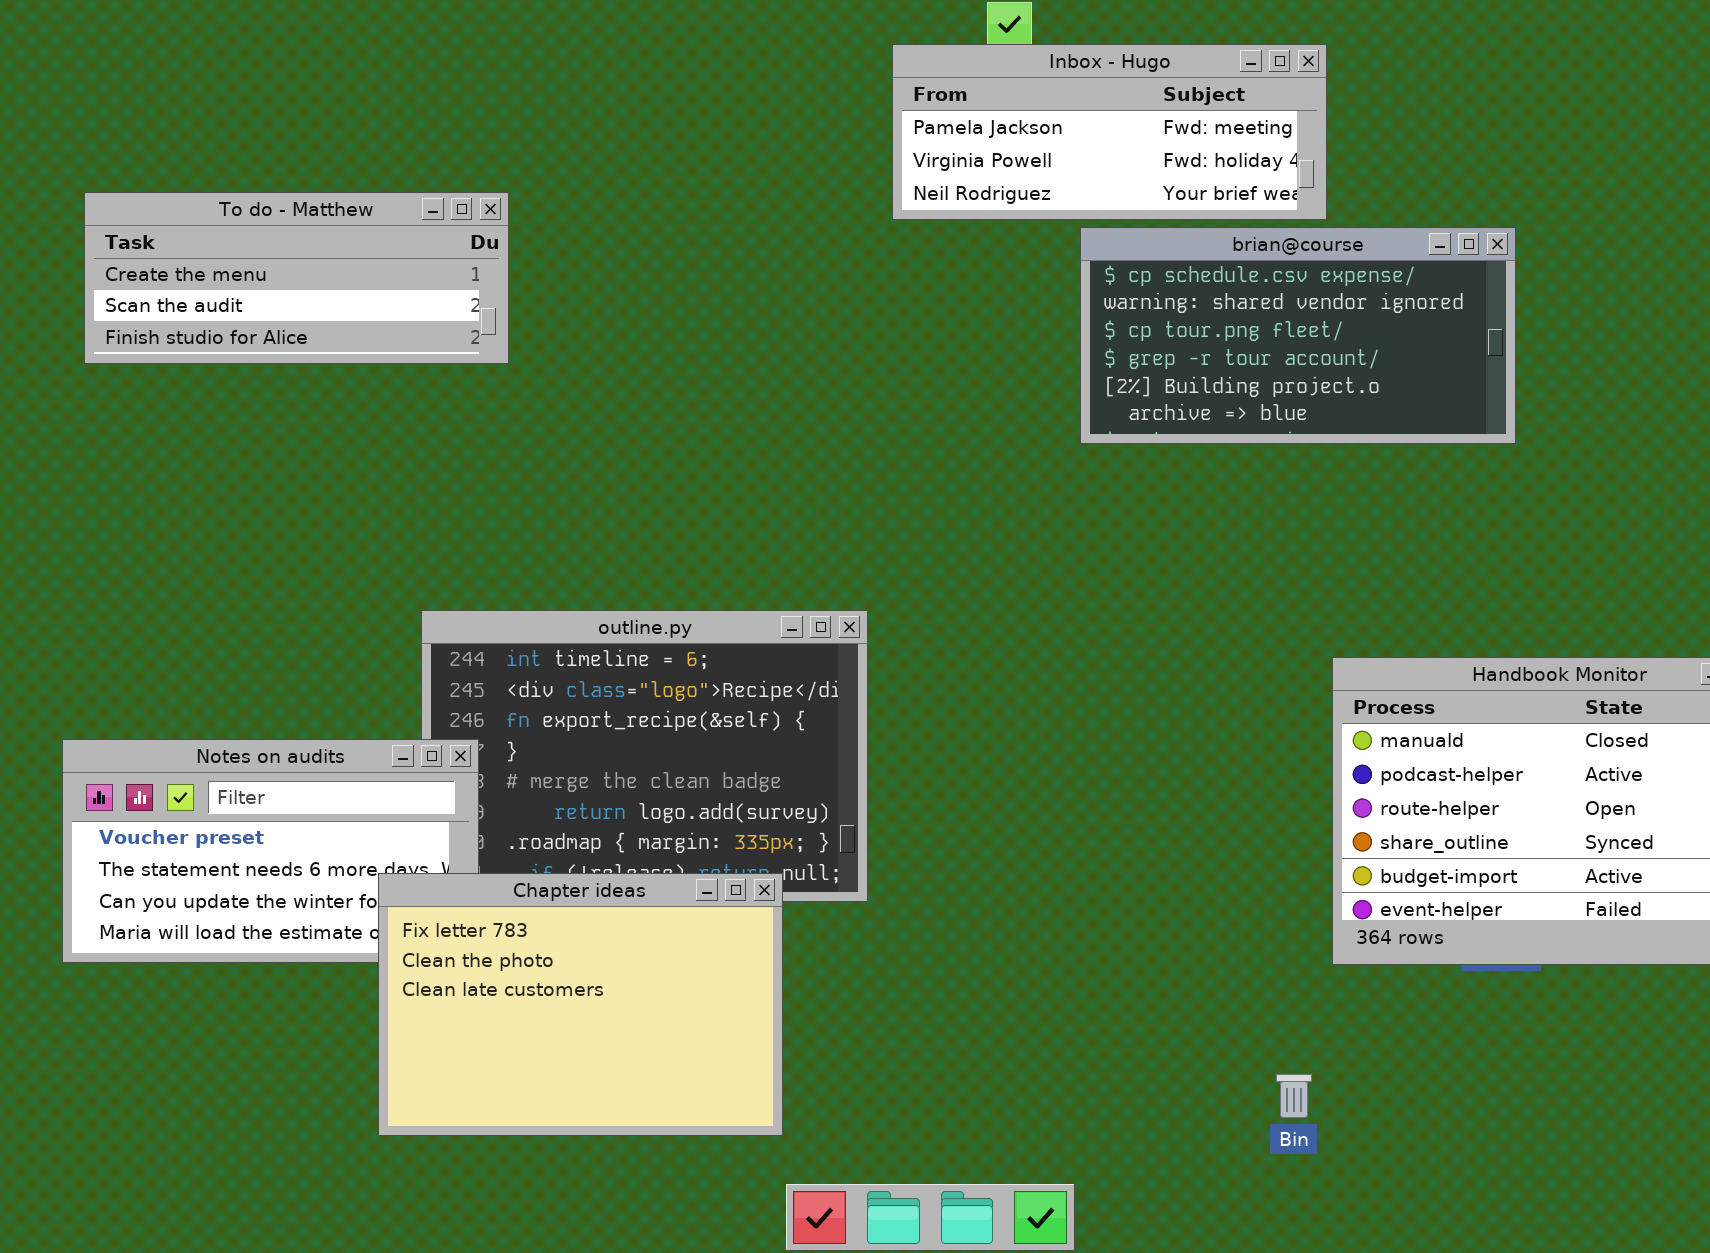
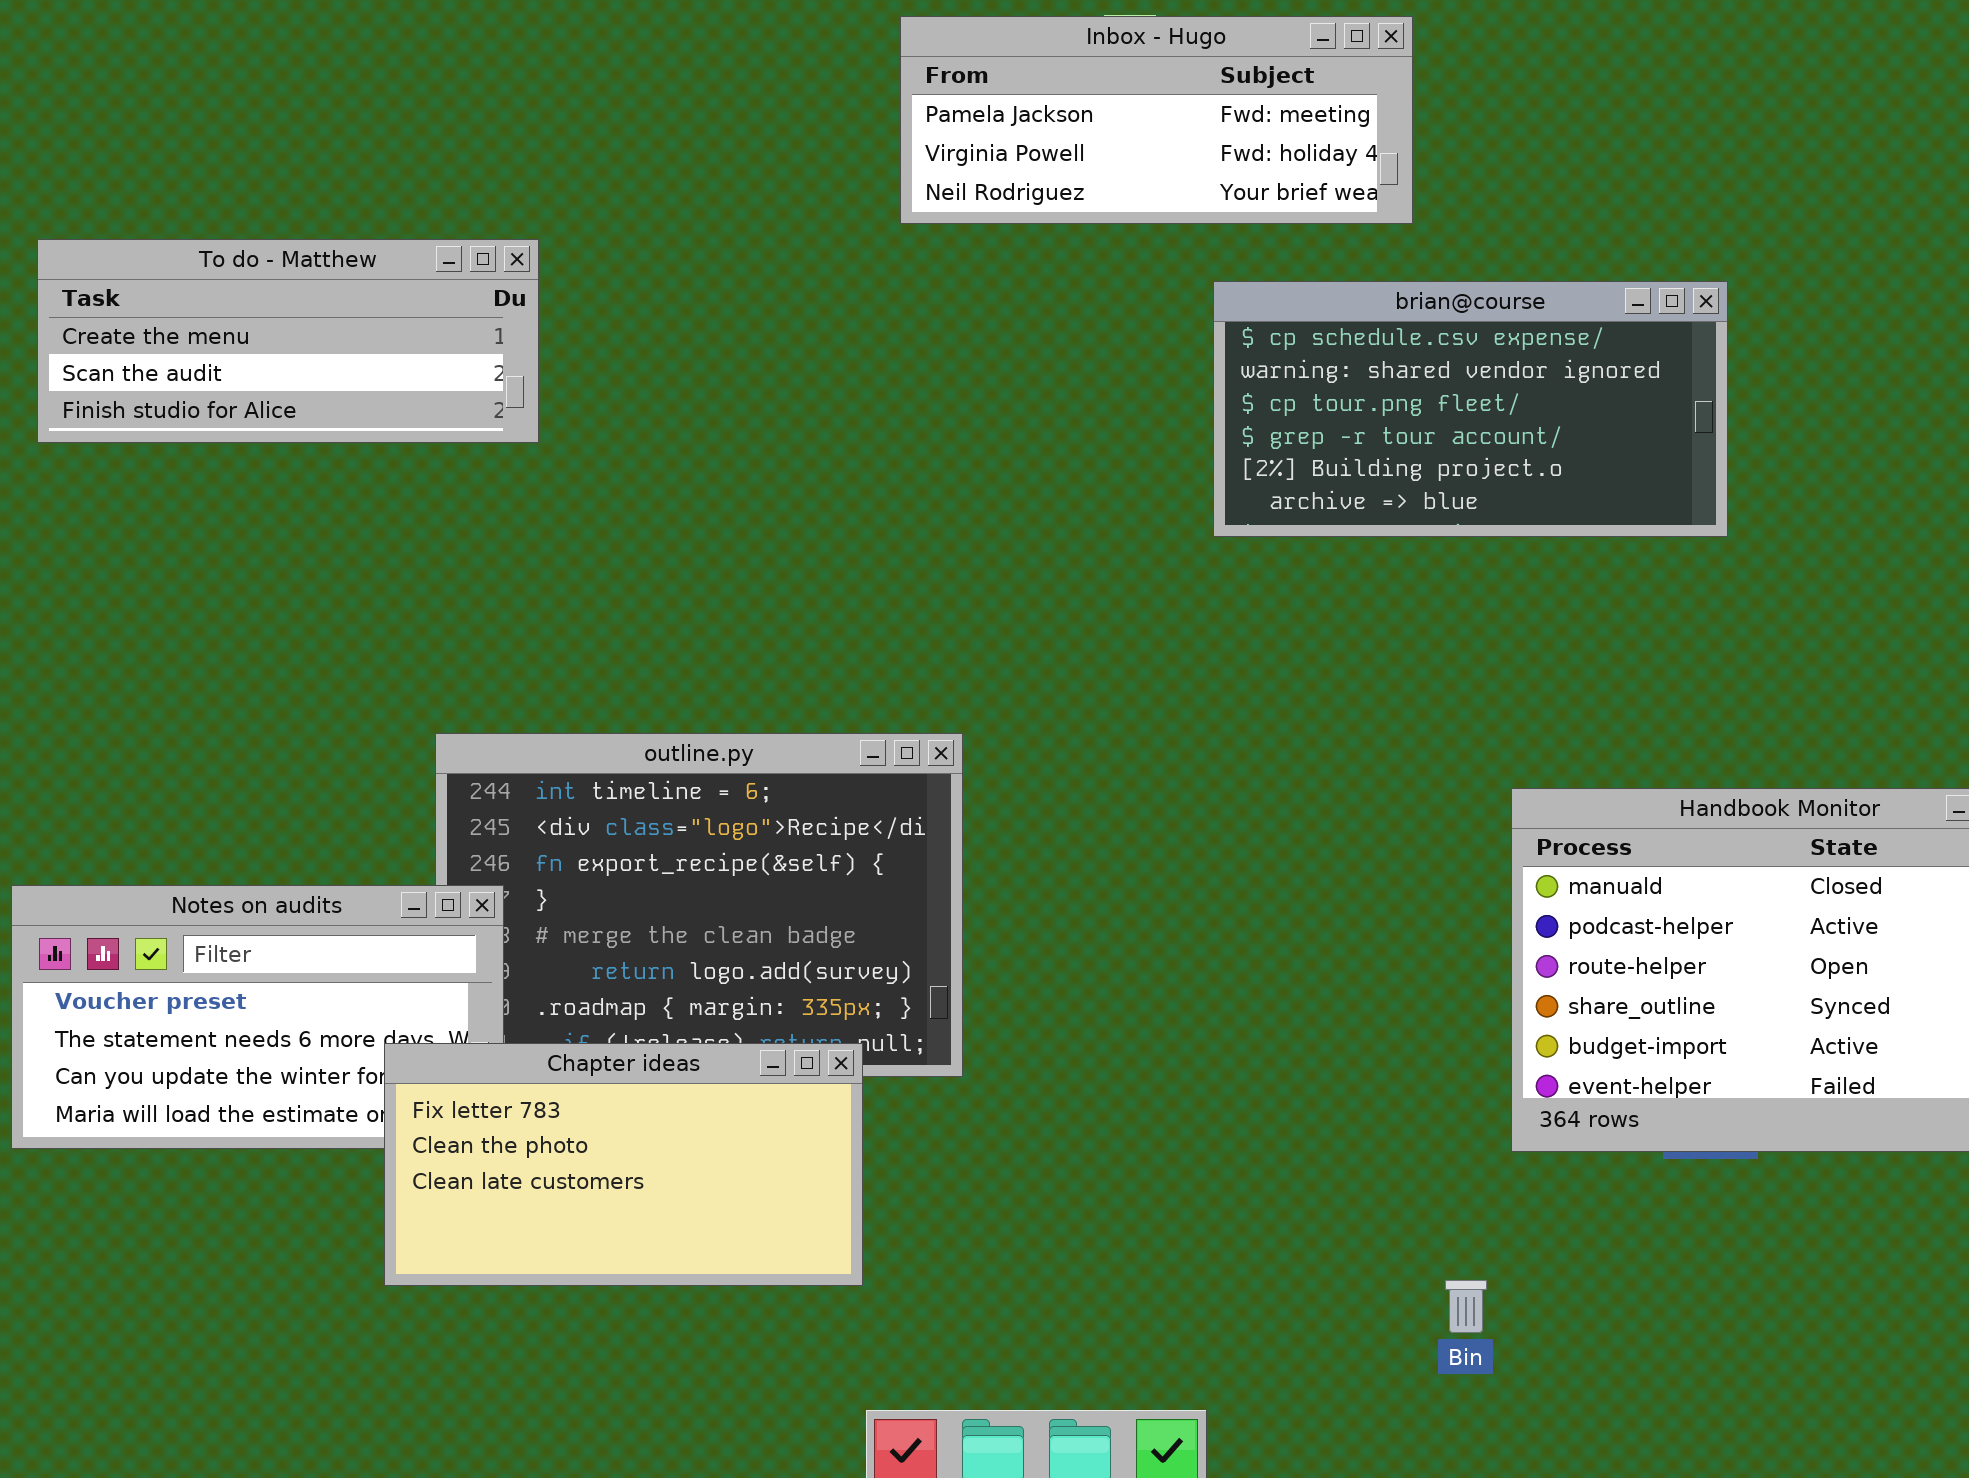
Inbox - Hugo: [892,44,1327,220] -> [900,16,1413,224], moved
Chapter ideas: [378,873,783,1136] -> [384,1043,863,1286], resized

